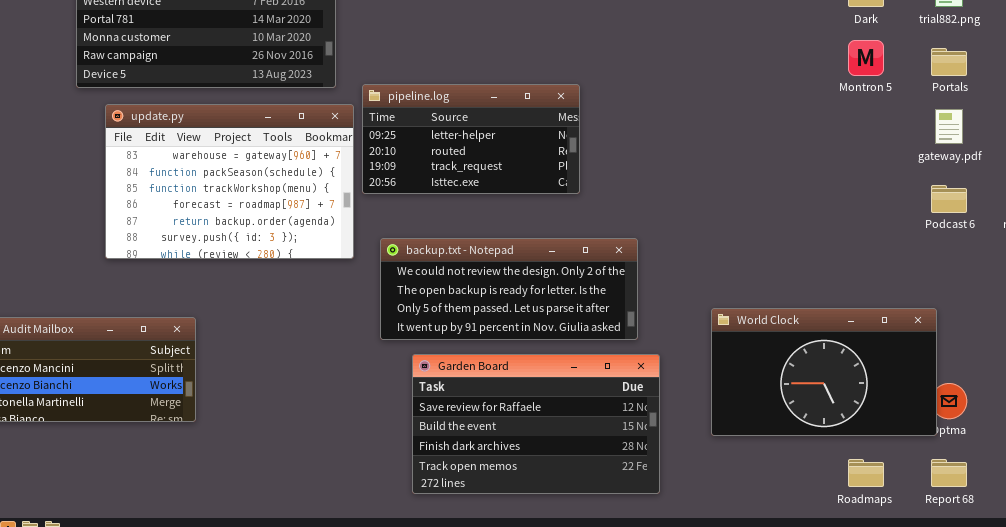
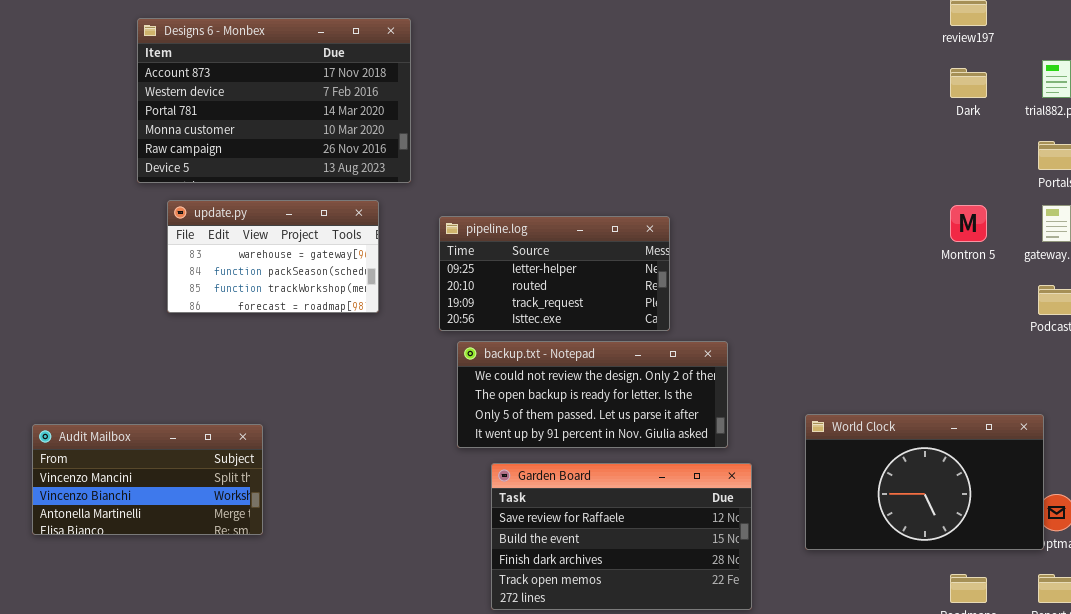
Montron 5: [848,40,884,76] -> [950,205,987,242], moved
pipeline.log: [362,84,580,194] -> [439,216,670,331], moved
update.py: [105,104,354,259] -> [167,200,379,313], resized

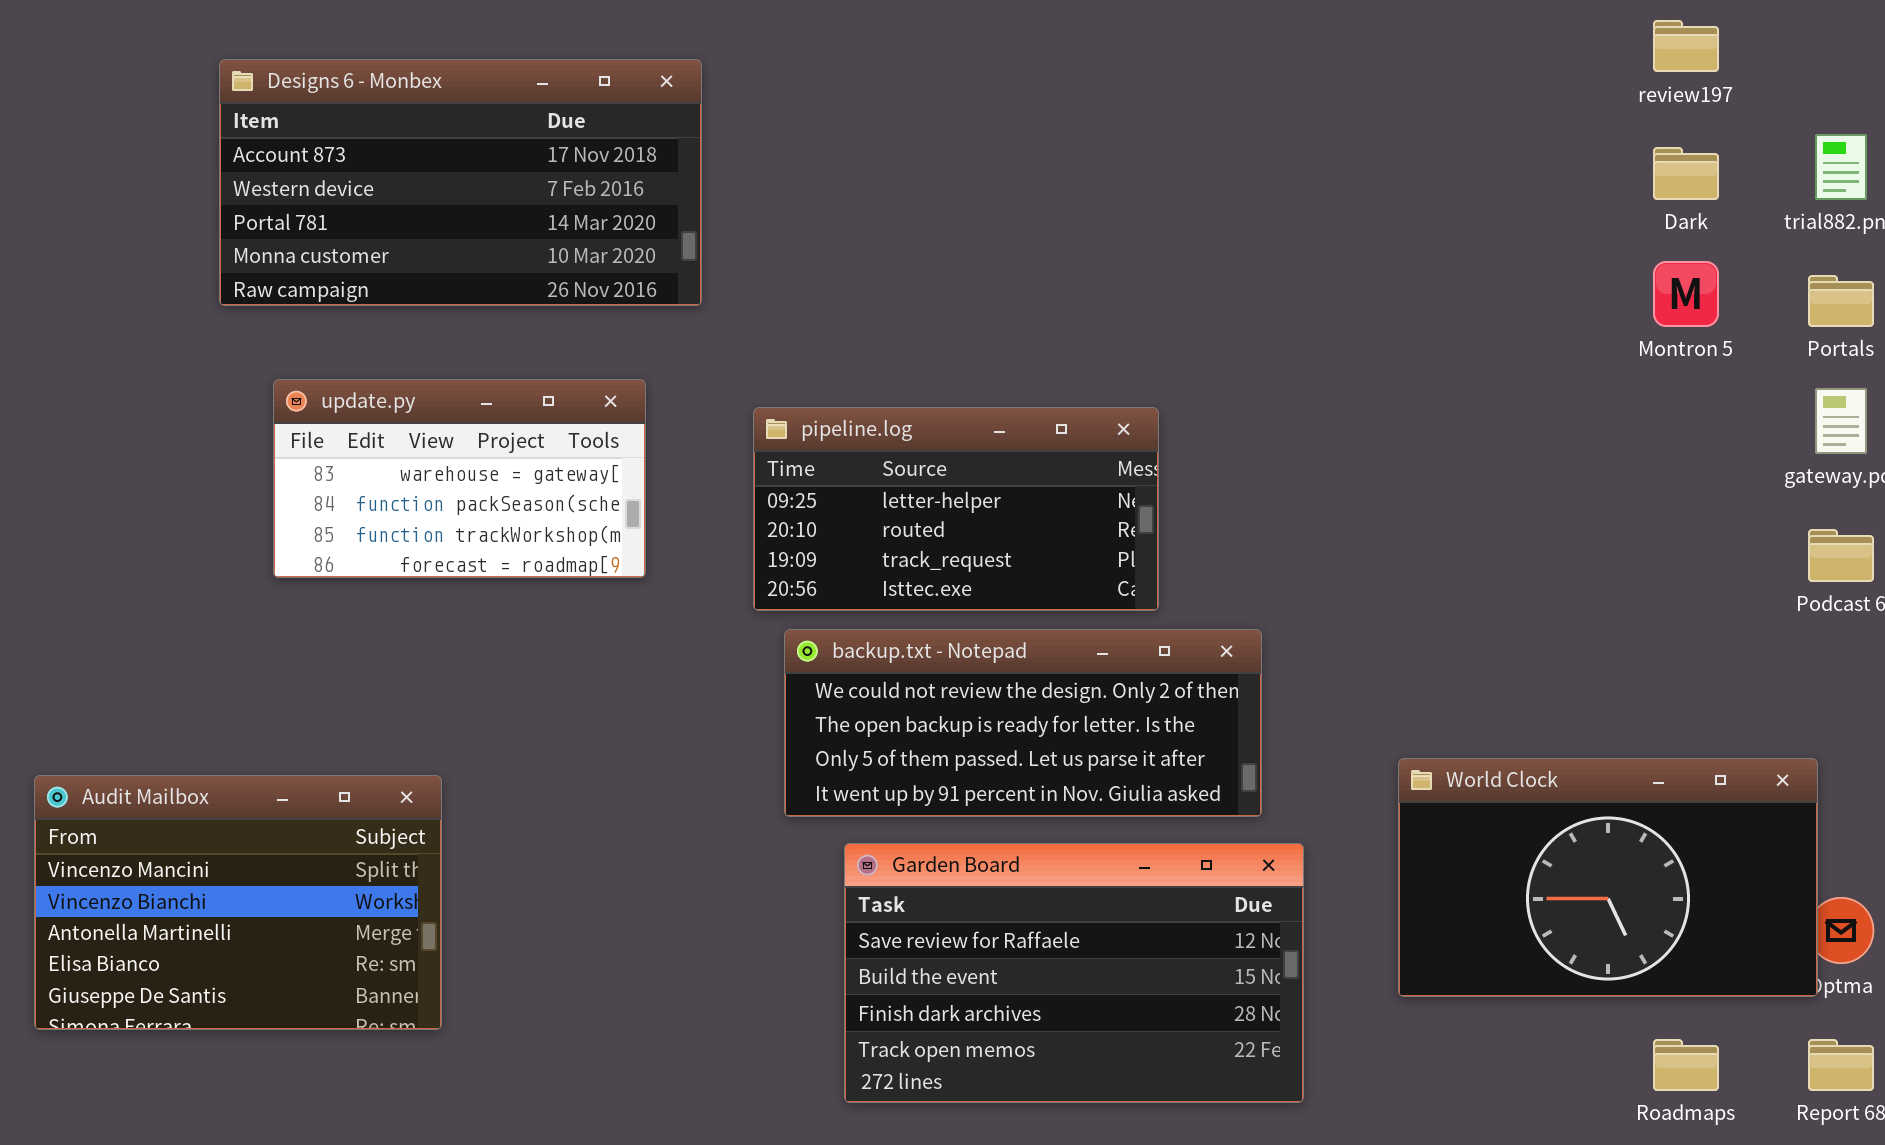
Designs 6 - Monbex: [137,18,411,183] -> [219,59,702,306], resized
Montron 5: [950,205,987,242] -> [1653,261,1719,327], moved
Audit Mailbox: [32,424,263,535] -> [34,775,442,1030], resized

